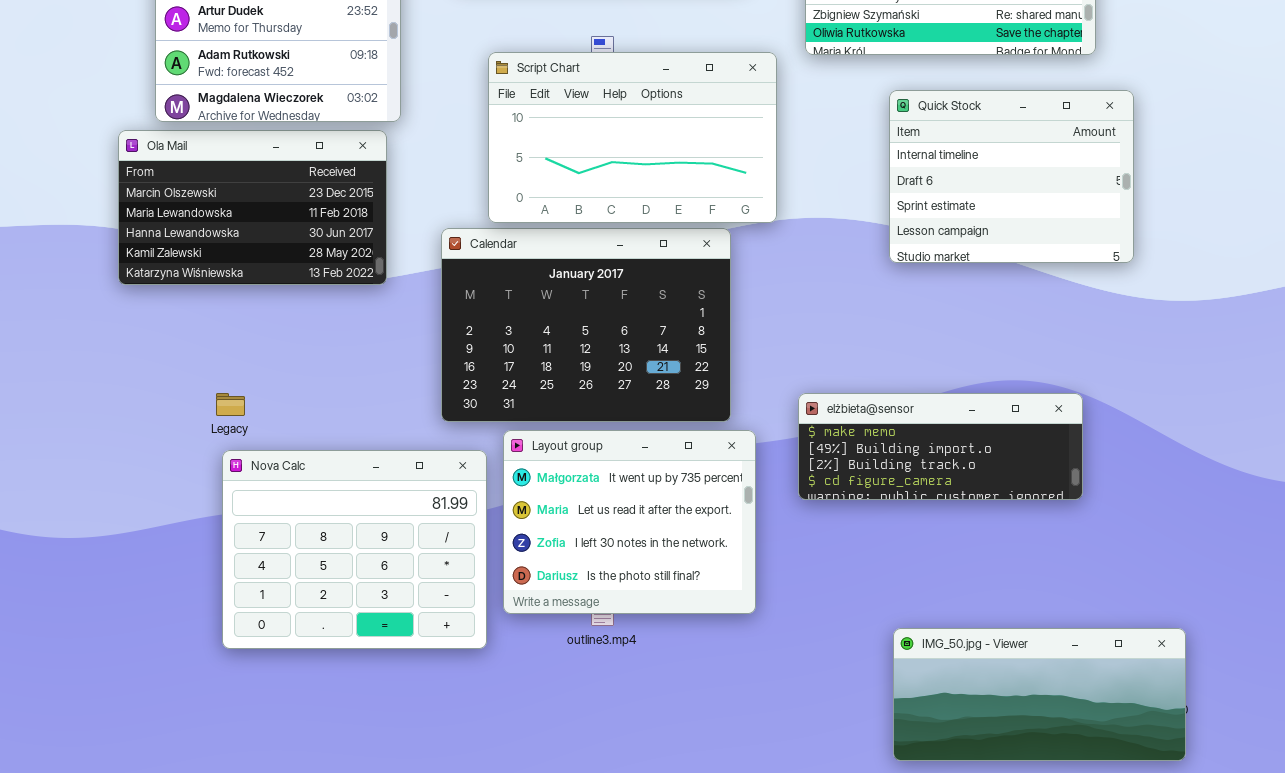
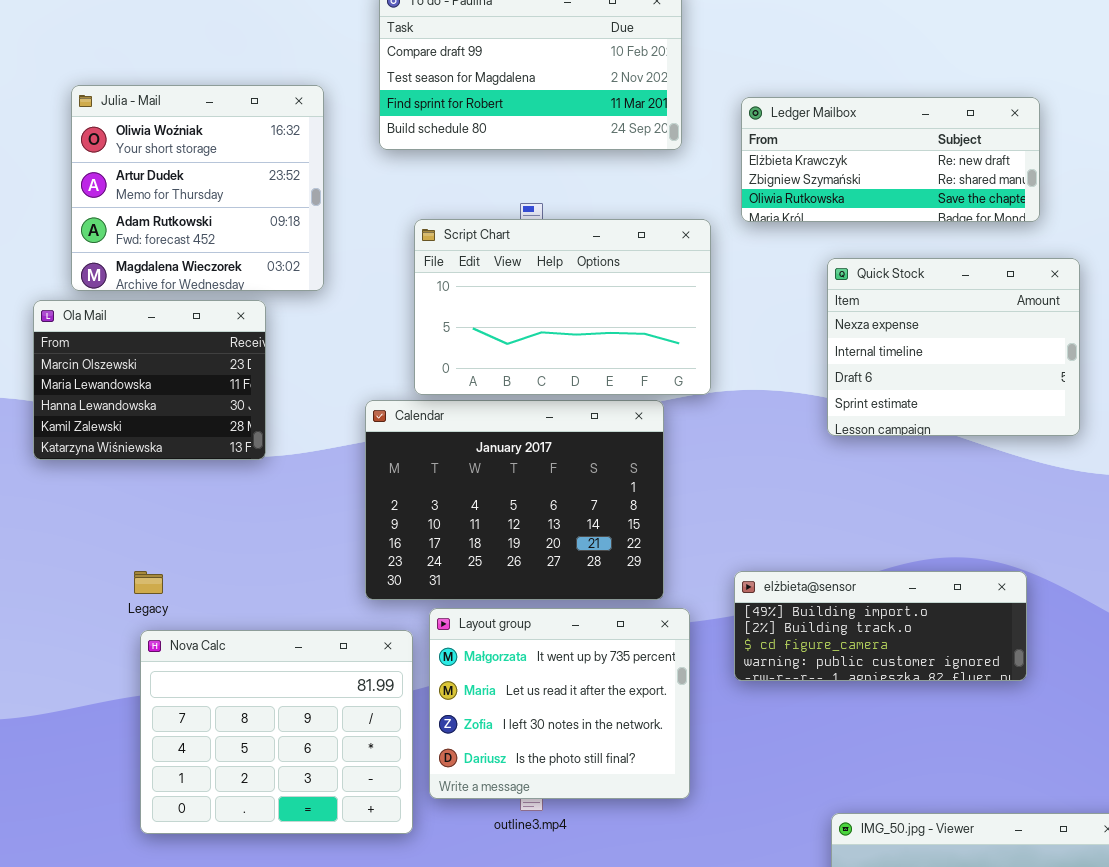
Quick Stock: [889,90,1134,263] -> [827,258,1080,436], scrolled up 1 row
Ola Mail: [118,130,387,285] -> [33,300,266,460], resized
elżbieta@sensor: [798,393,1083,500] -> [734,571,1027,681], scrolled down 1 row

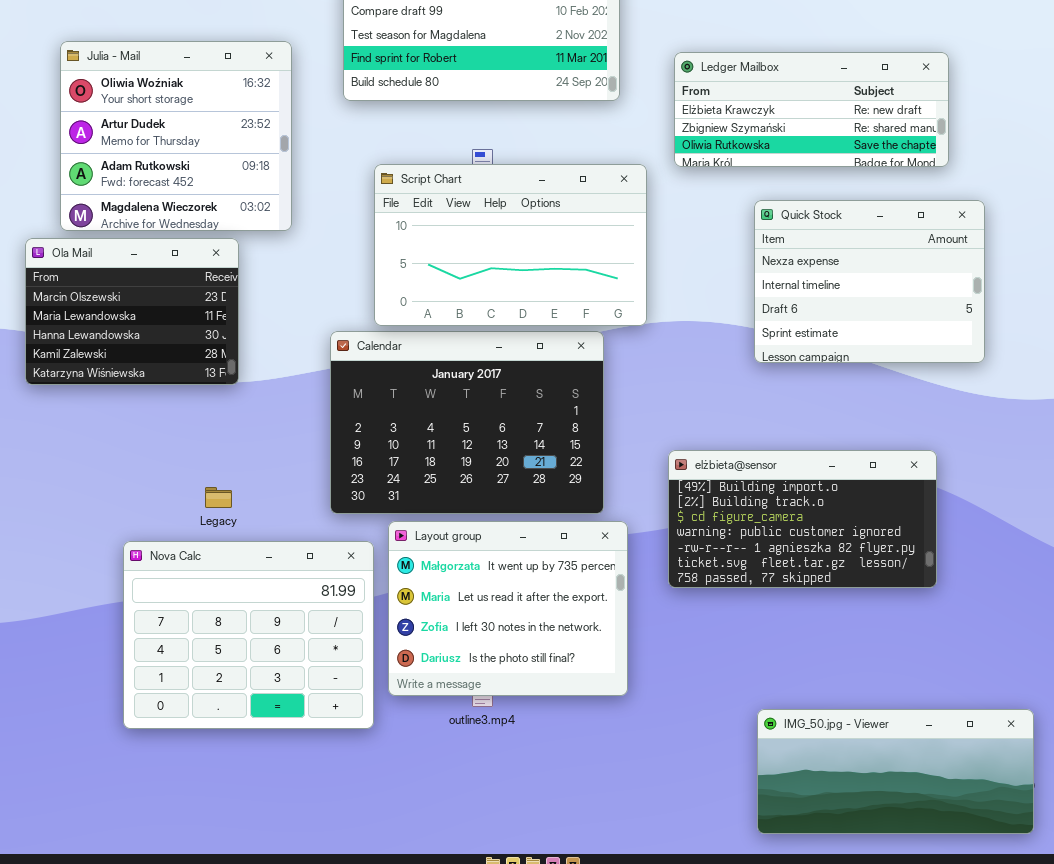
Legacy: [134,571,163,594] -> [205,487,232,508], moved
elżbieta@sensor: [734,571,1027,681] -> [668,450,937,588], resized

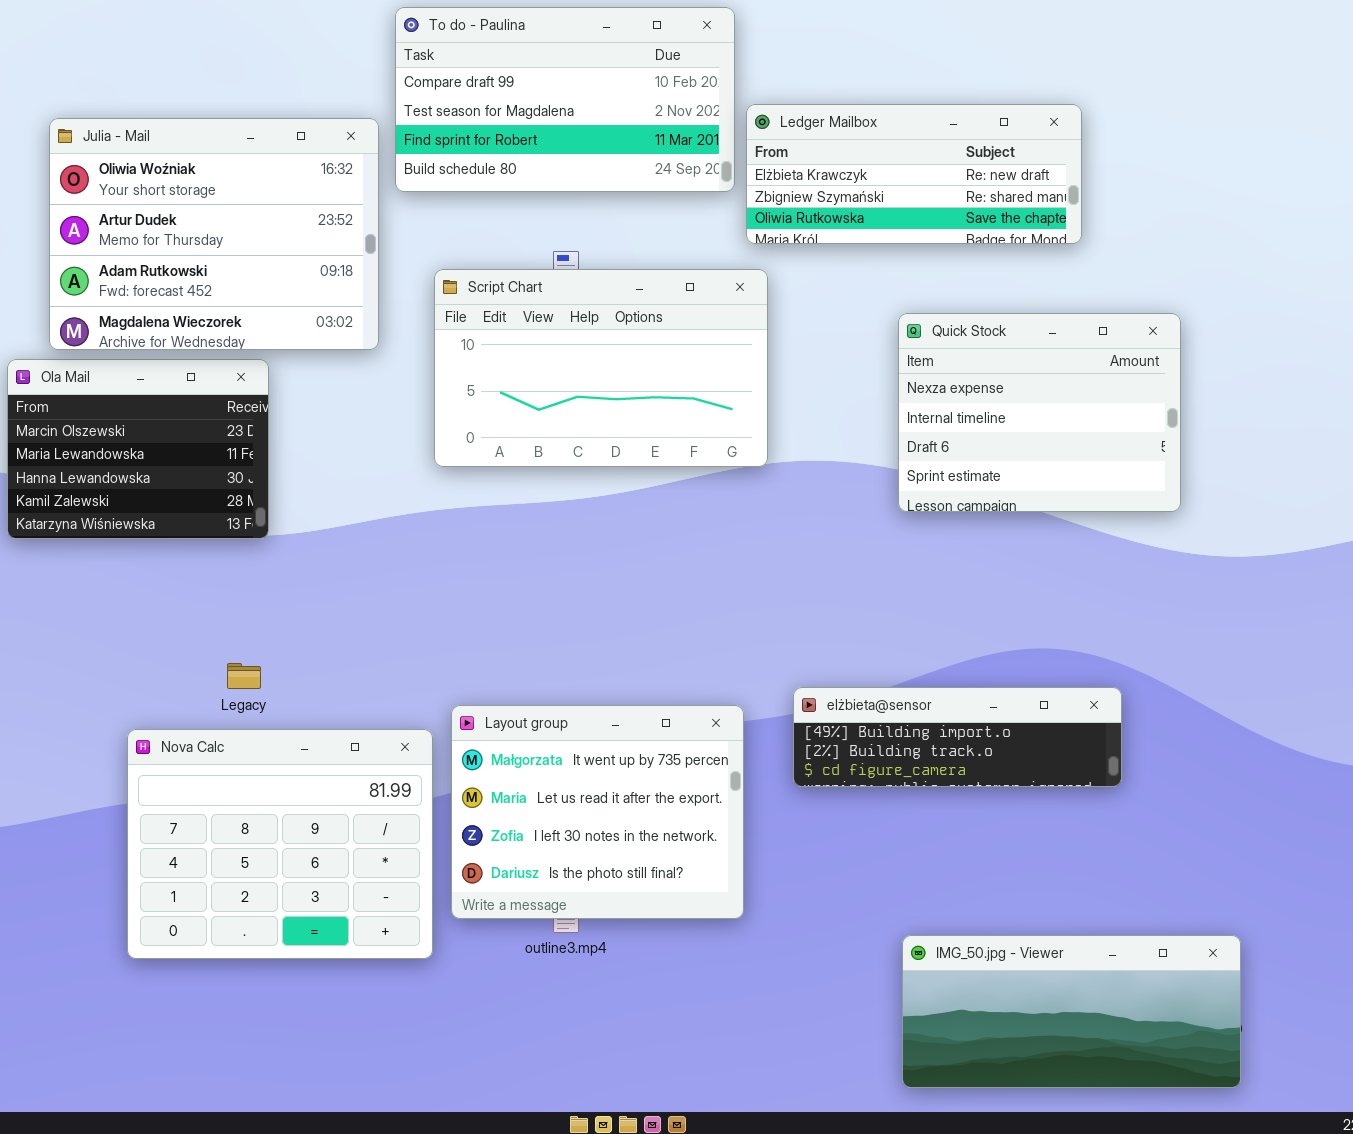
Julia - Mail: [60,41,292,231] -> [49,118,379,350], resized
Ledger Mailbox: [674,52,949,167] -> [746,104,1082,244], moved
Calendar: [330,331,604,514] -> none, closed
elżbieta@sensor: [668,450,937,588] -> [793,687,1122,787], resized

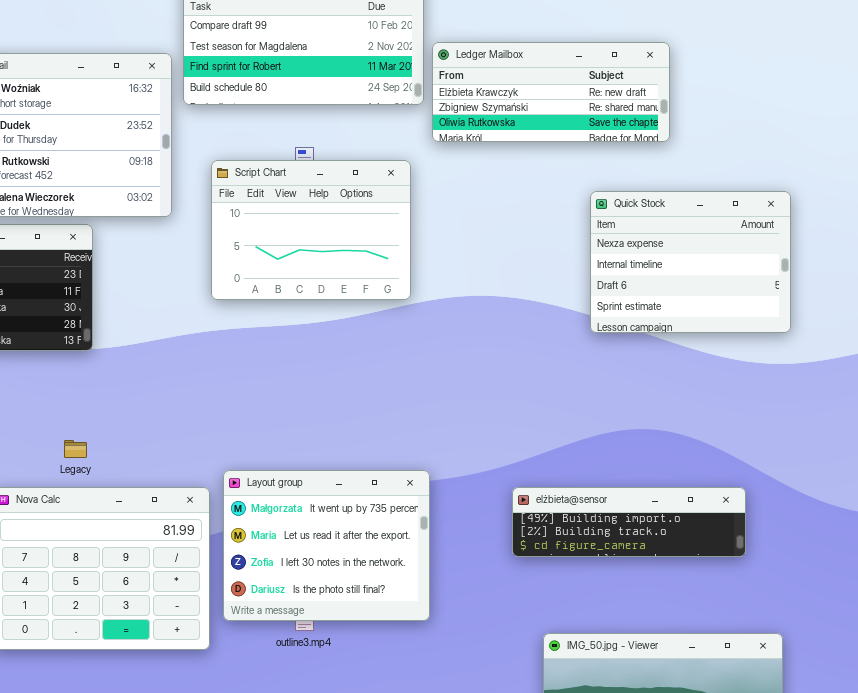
Script Chart: [434,269,768,467] -> [211,160,411,300], resized
Quick Stock: [898,313,1181,512] -> [590,191,791,333], moved
elżbieta@sensor: [793,687,1122,787] -> [512,487,746,557], moved

